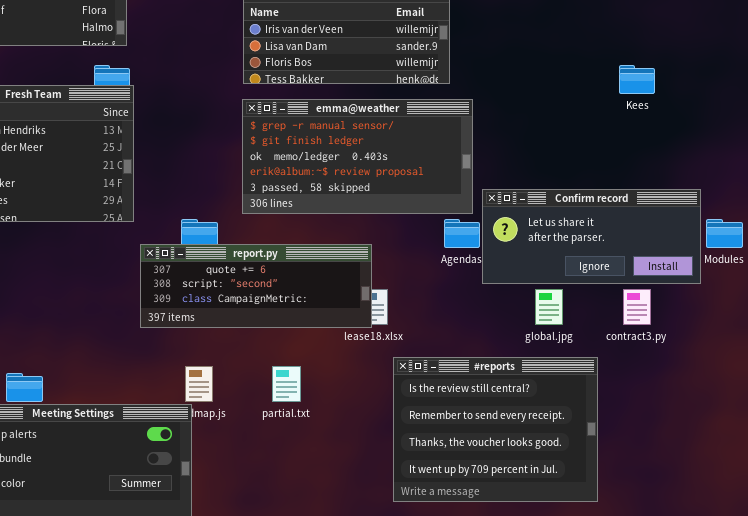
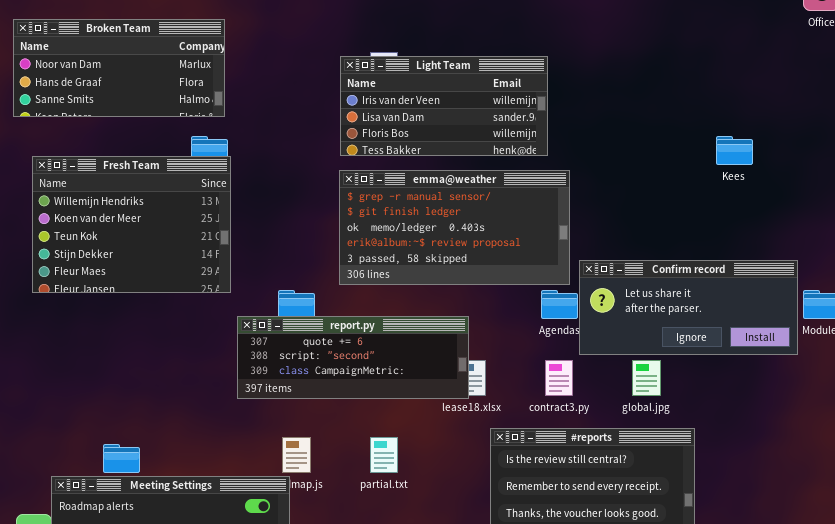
contract3.py: [623,289,651,325] -> [545,360,573,396], moved

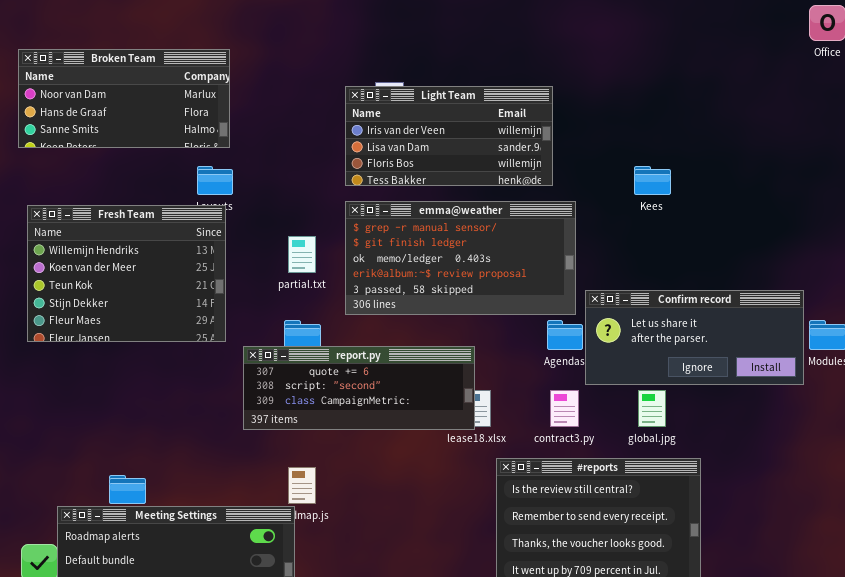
Kees: [716,136,753,165] -> [634,166,671,195], moved
Fresh Team: [32,156,231,293] -> [27,205,226,342], moved
partial.txt: [370,437,398,473] -> [288,236,316,273], moved

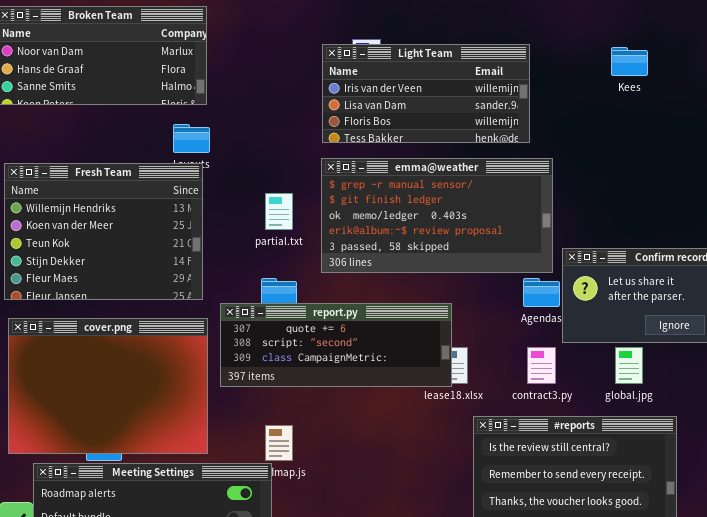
Kees: [634,166,671,195] -> [611,47,648,76], moved
cover.png: none -> [8,318,208,454], opened

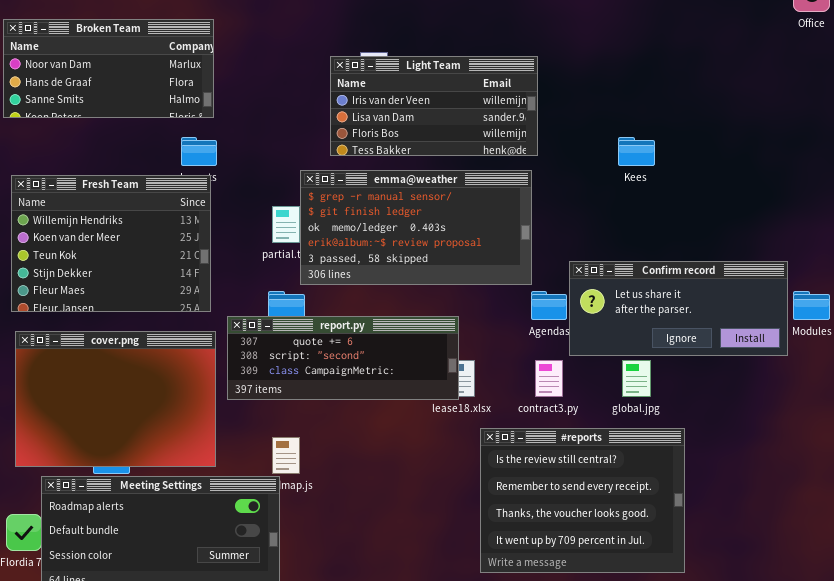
Kees: [611,47,648,76] -> [618,137,655,166], moved
emma@weather: [321,158,553,273] -> [300,170,532,285], moved

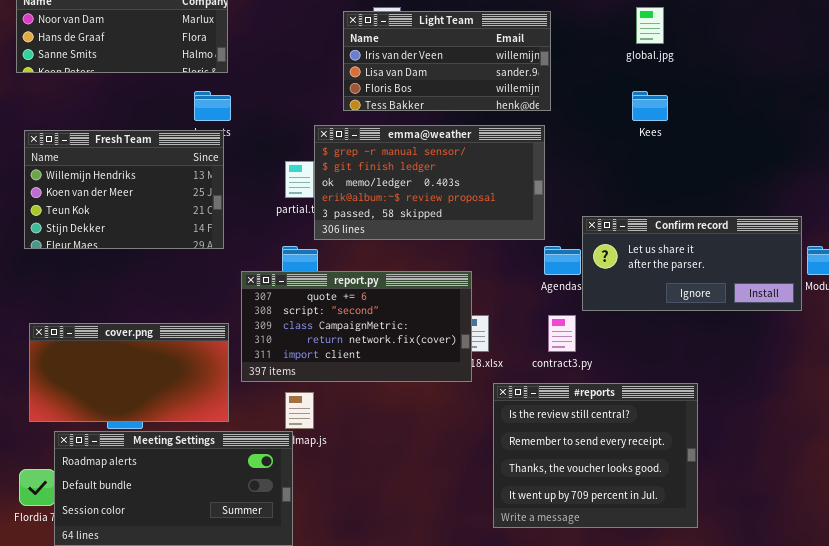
Fresh Team: [11,175,211,312] -> [24,130,224,249], resized
report.py: [227,316,459,400] -> [241,271,472,382], resized
cover.png: [15,331,216,467] -> [29,323,229,422], resized
global.jpg: [622,360,651,397] -> [636,7,664,44], moved

